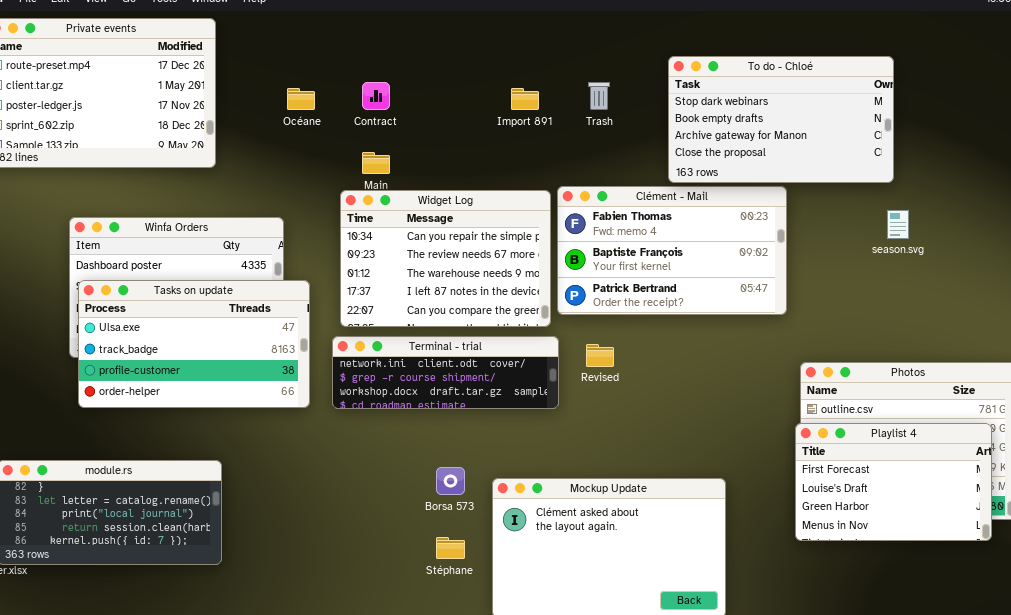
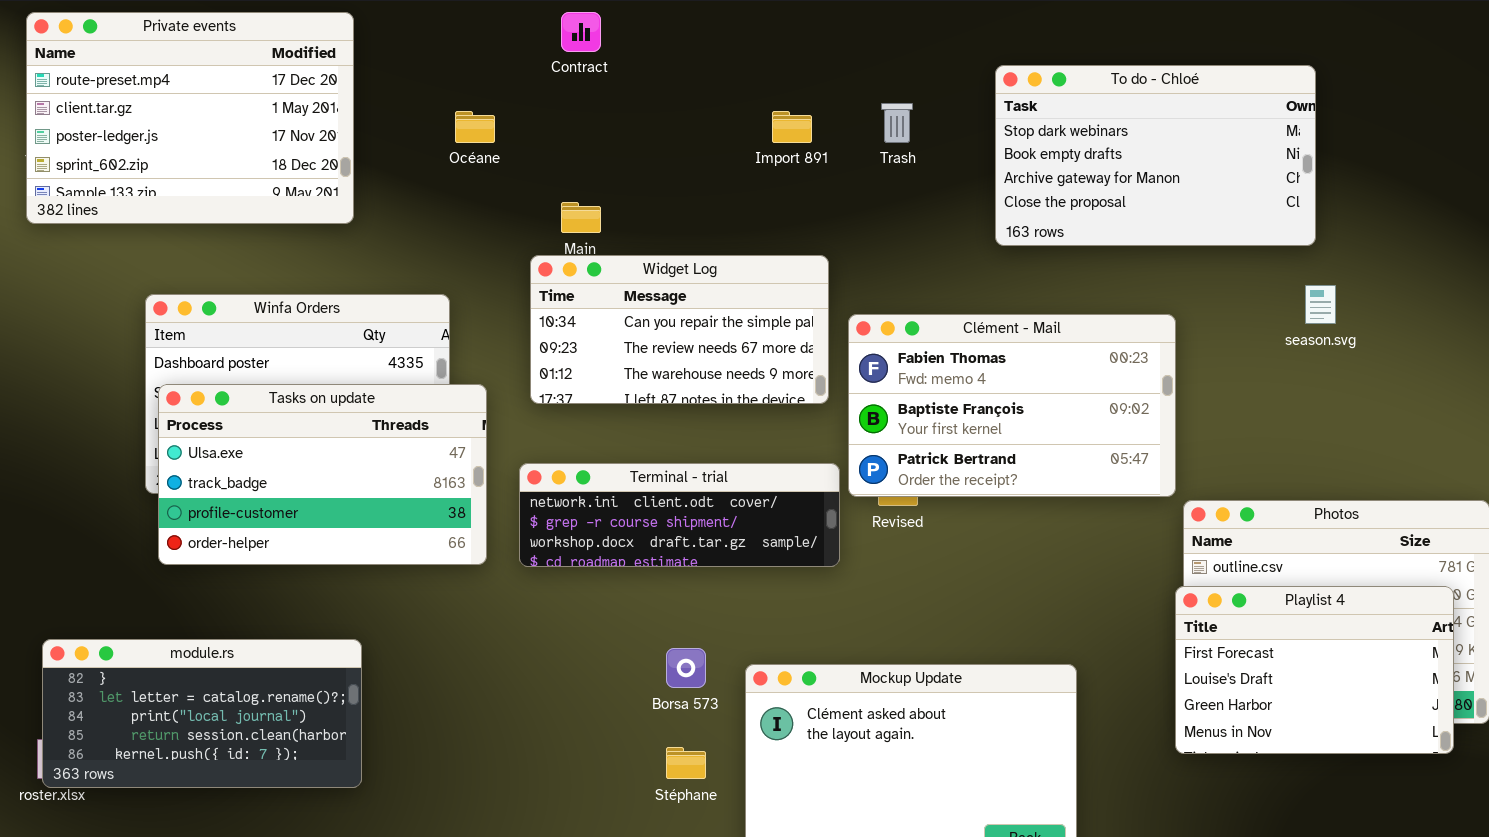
Contract: [362,82,390,110] -> [561,12,601,52], moved
Clément - Mail: [557,186,787,315] -> [848,314,1176,497], moved
Widget Log: [340,190,551,327] -> [530,255,829,404], resized

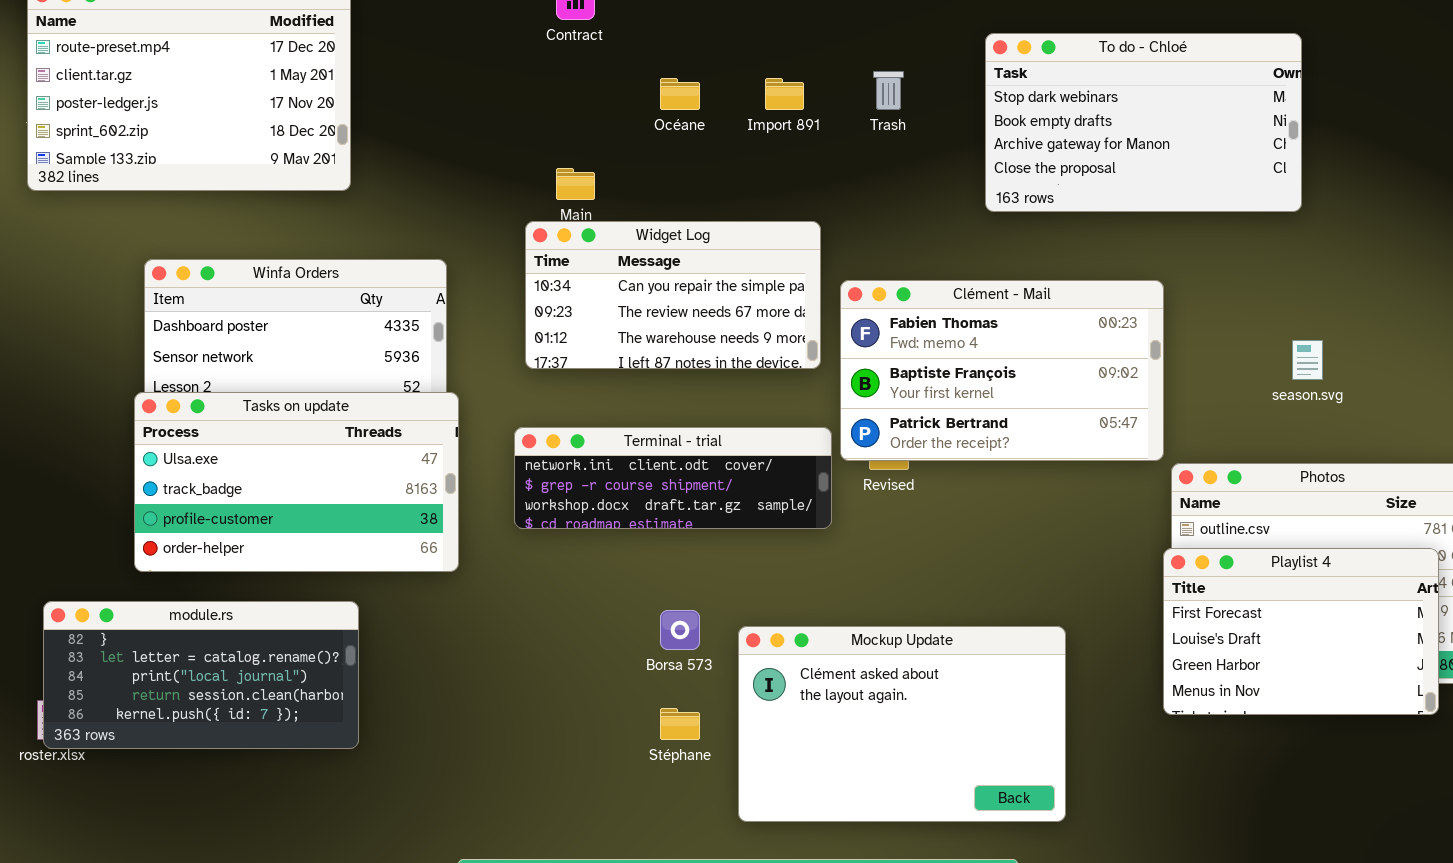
Océane: [455,111,495,143] -> [660,78,700,110], moved
season.svg: [1305,285,1336,324] -> [1292,340,1323,380], moved
Tasks on update: [158,384,487,565] -> [134,392,459,572], moved

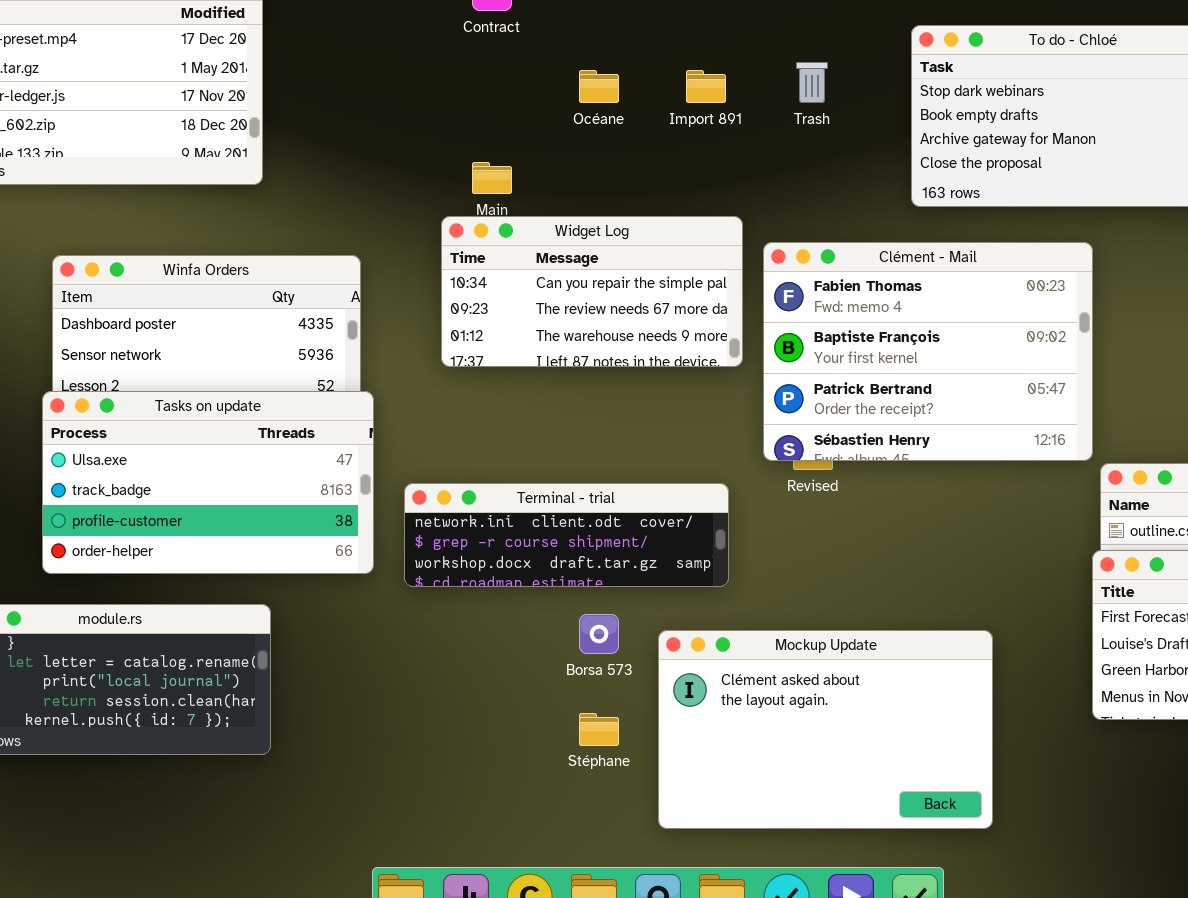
Clément - Mail: [840,280,1164,461] -> [763,242,1093,461], resized
Terminal - trial: [514,427,832,529] -> [404,483,729,587], moved

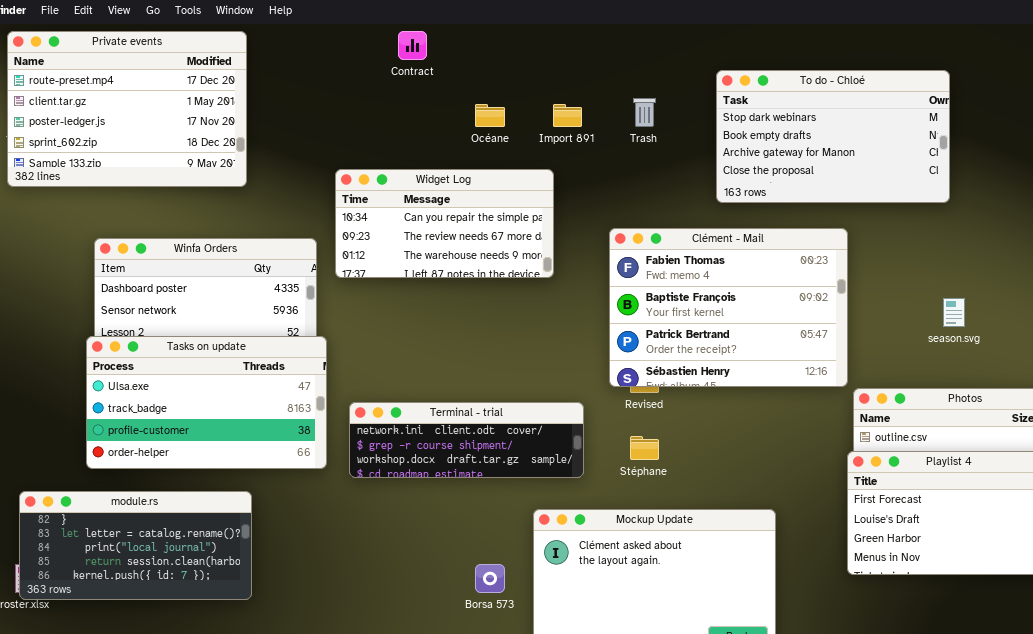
Widget Log: [441,216,743,367] -> [335,169,554,278], moved
Borsa 573: [579,614,619,654] -> [475,564,505,593], moved
Stéphane: [579,713,619,746] -> [630,436,659,460], moved

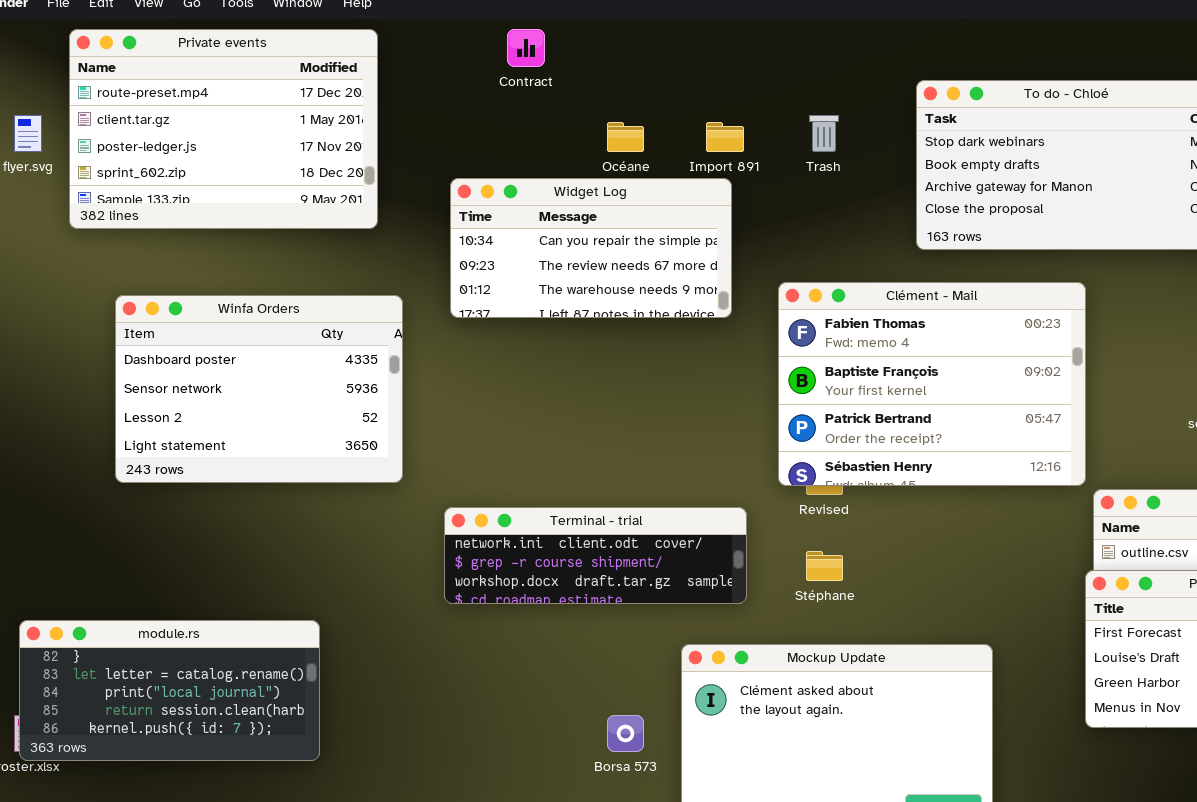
Private events: [7,31,247,187] -> [69,29,378,229], moved
Widget Log: [335,169,554,278] -> [450,178,732,318], moved
Tasks on update: [86,336,327,469] -> none, closed

